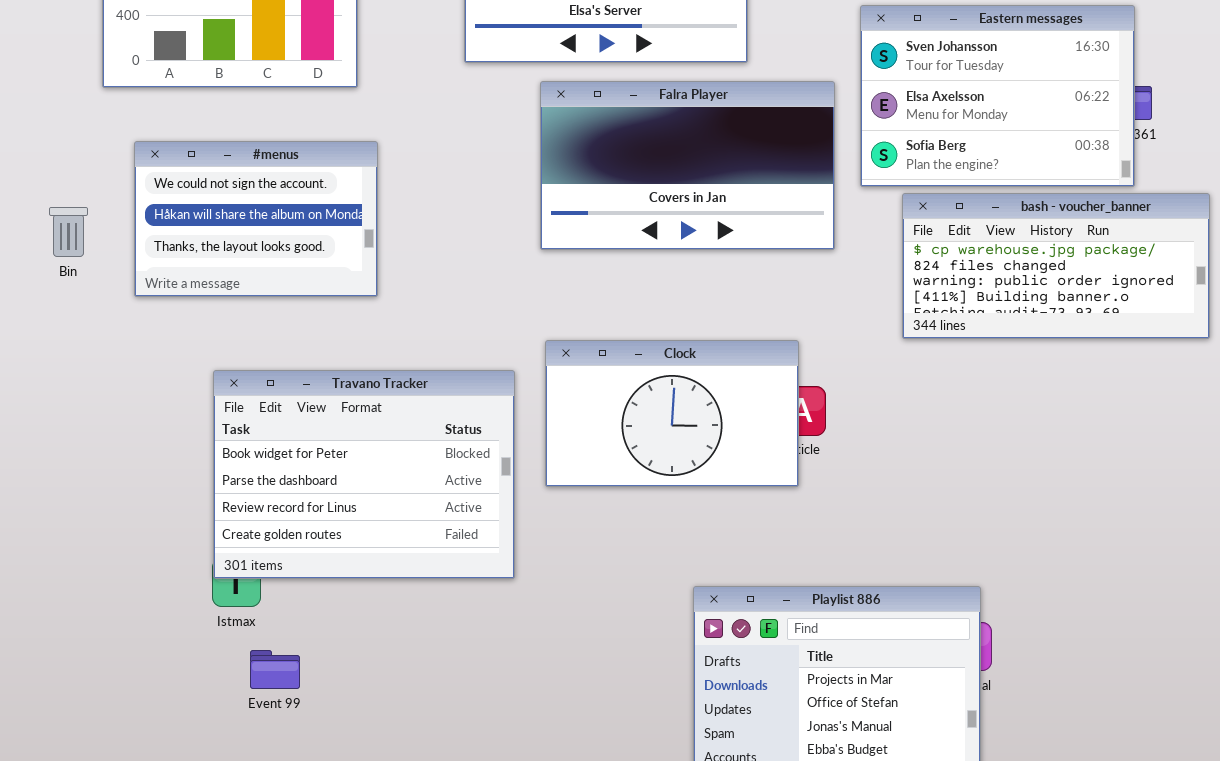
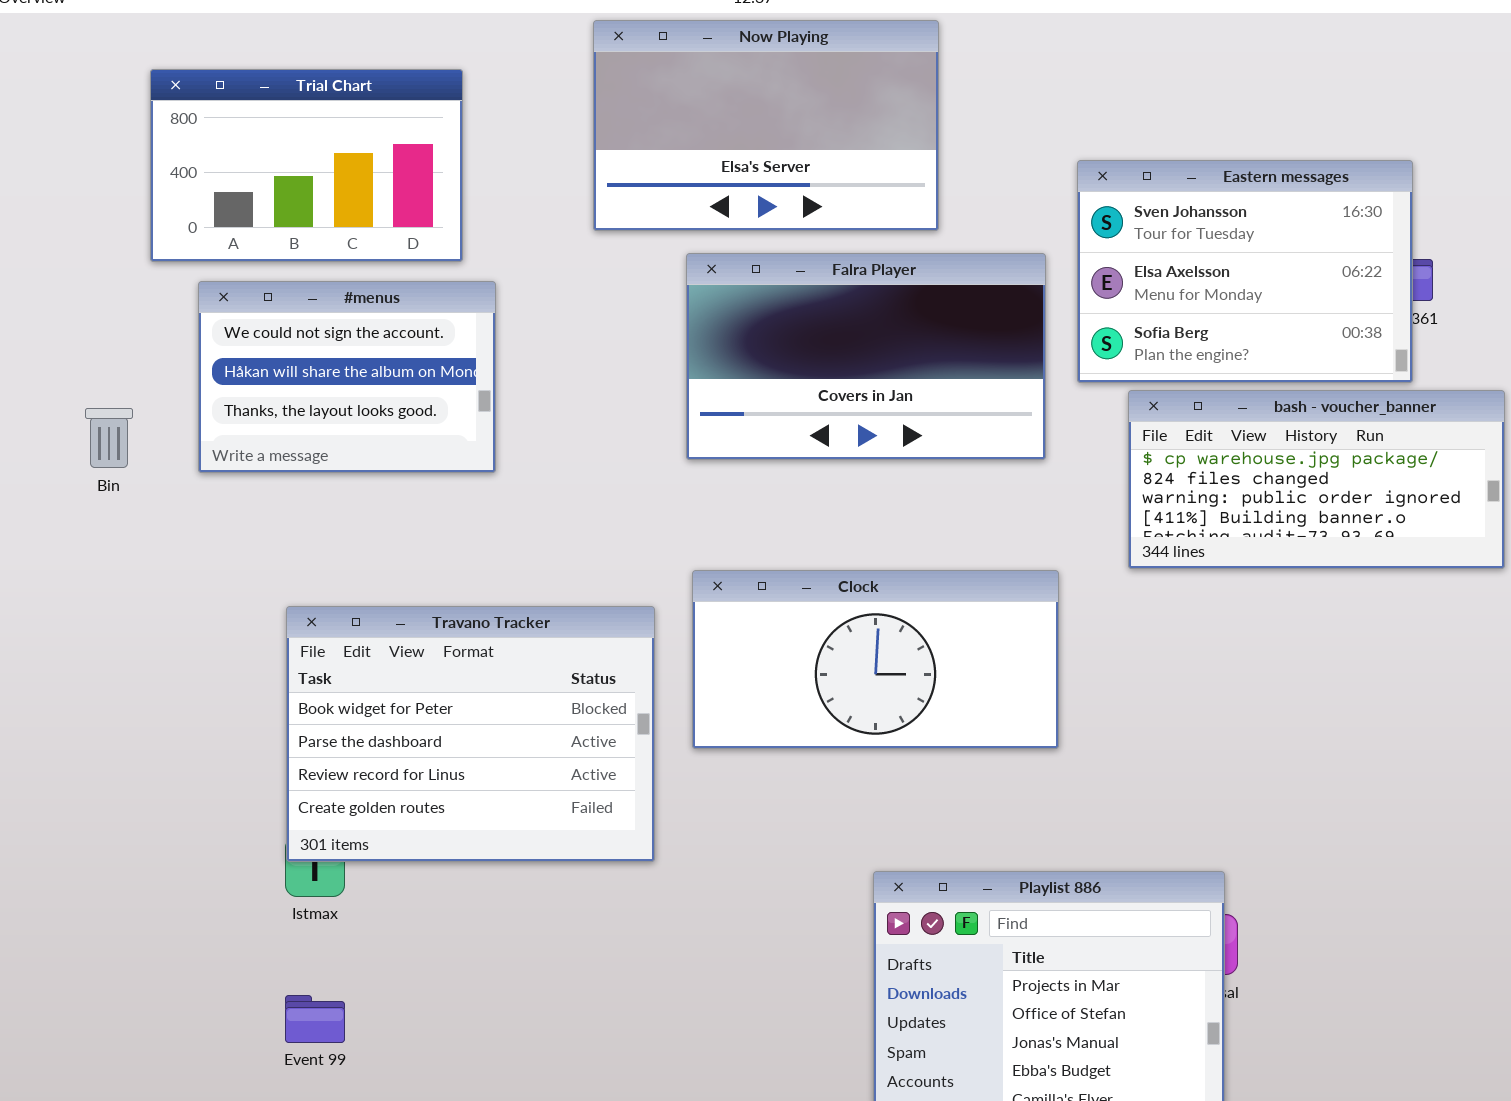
#menus: [134,141,378,297] -> [198,281,496,473], moved
Clock: [545,340,799,487] -> [692,570,1059,749], resized
Event 99: [250,650,300,689] -> [285,995,345,1043], moved

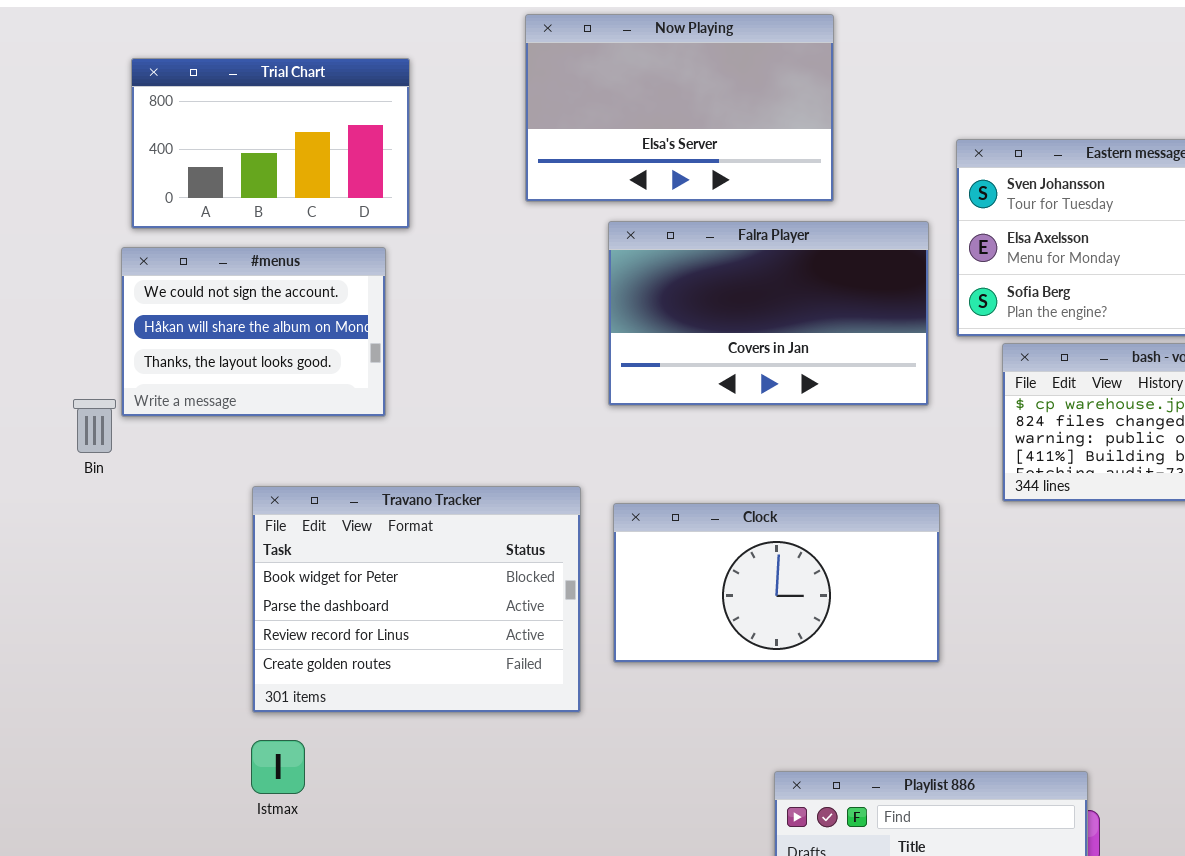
#menus: [198,281,496,473] -> [121,247,386,417], moved
Bin: [85,408,133,468] -> [73,399,116,453], moved
Travano Tracker: [286,606,655,862] -> [252,486,581,713], moved

